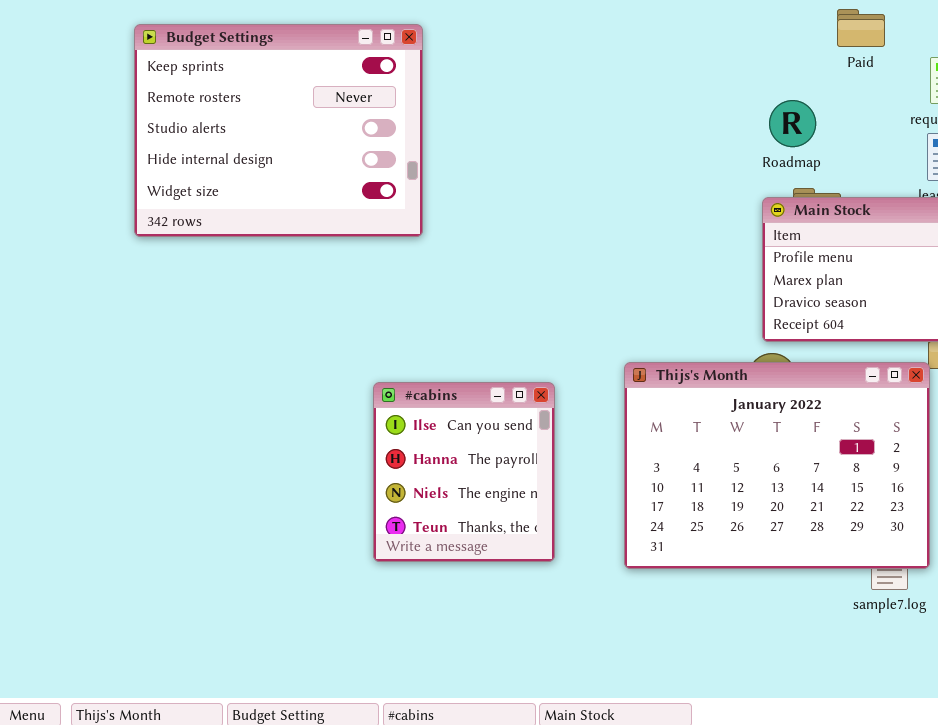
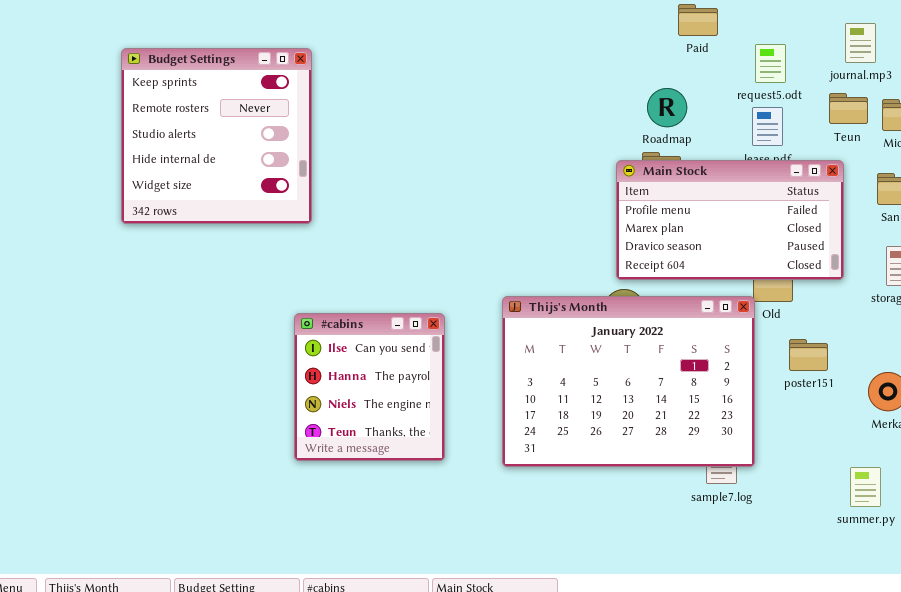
Budget Settings: [134,24,423,237] -> [121,48,312,224], moved, resized
Roadmap: [769,100,816,147] -> [647,88,687,127], moved

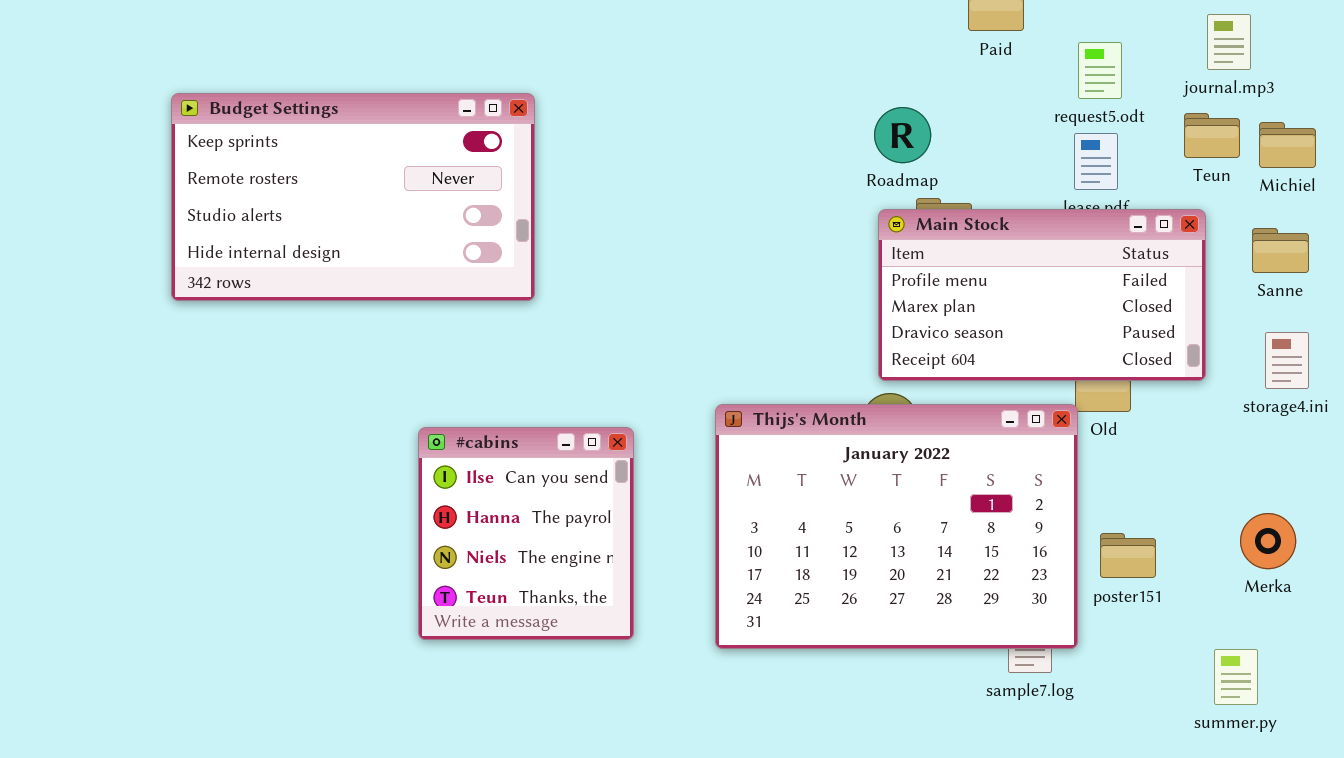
Budget Settings: [121,48,312,224] -> [171,93,535,301], resized
Roadmap: [647,88,687,127] -> [874,107,931,163], moved
poster151: [789,339,828,371] -> [1100,533,1156,578], moved

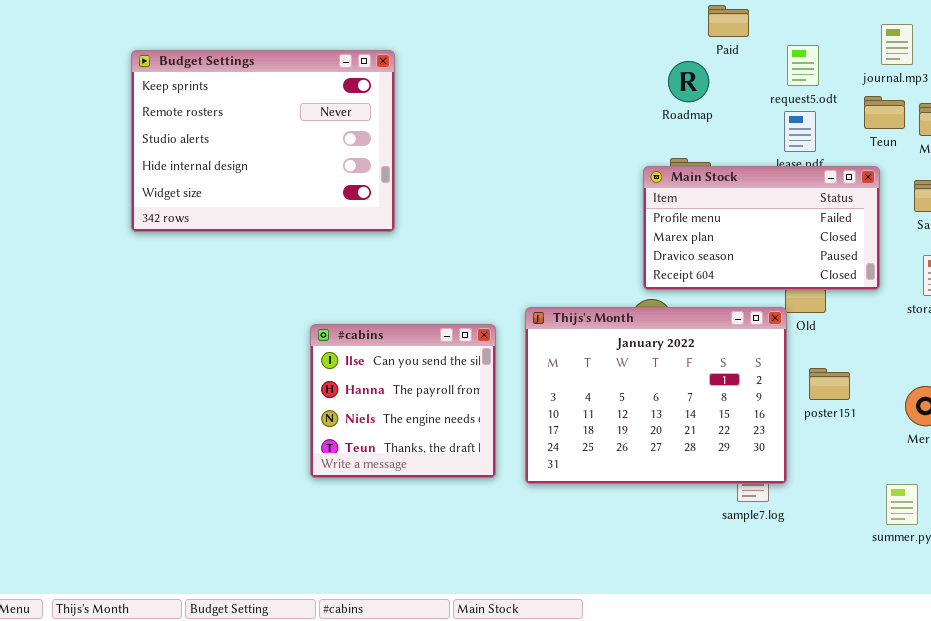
Budget Settings: [171,93,535,301] -> [131,50,395,232], resized
Roadmap: [874,107,931,163] -> [668,61,709,102], moved
#cabins: [418,427,634,640] -> [310,324,496,478], resized
poster151: [1100,533,1156,578] -> [809,368,850,400], moved

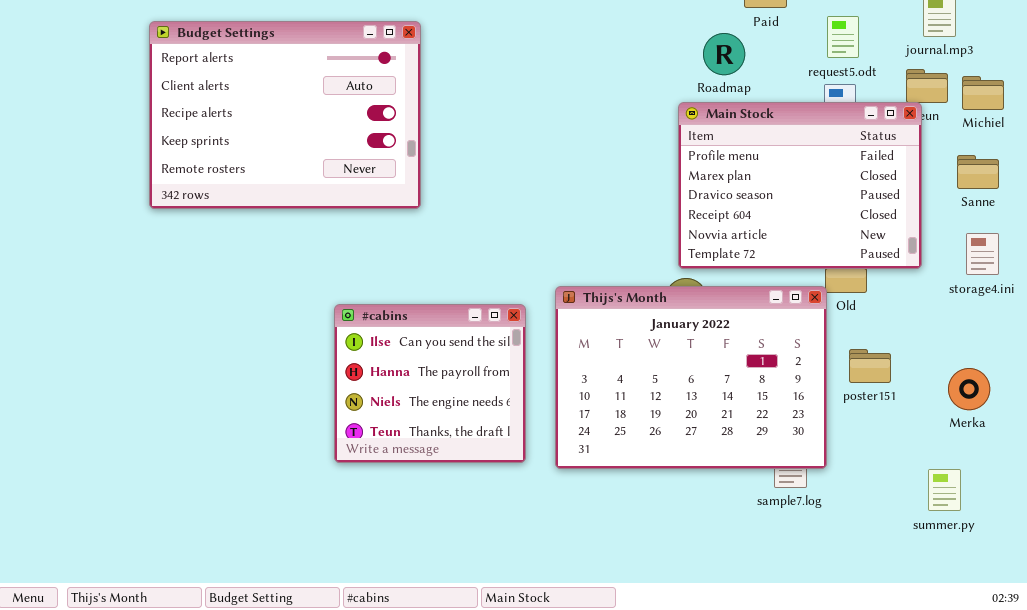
Budget Settings: [131,50,395,232] -> [149,21,421,209], scrolled up 3 rows
Main Stock: [643,166,880,290] -> [678,102,922,269], resized

